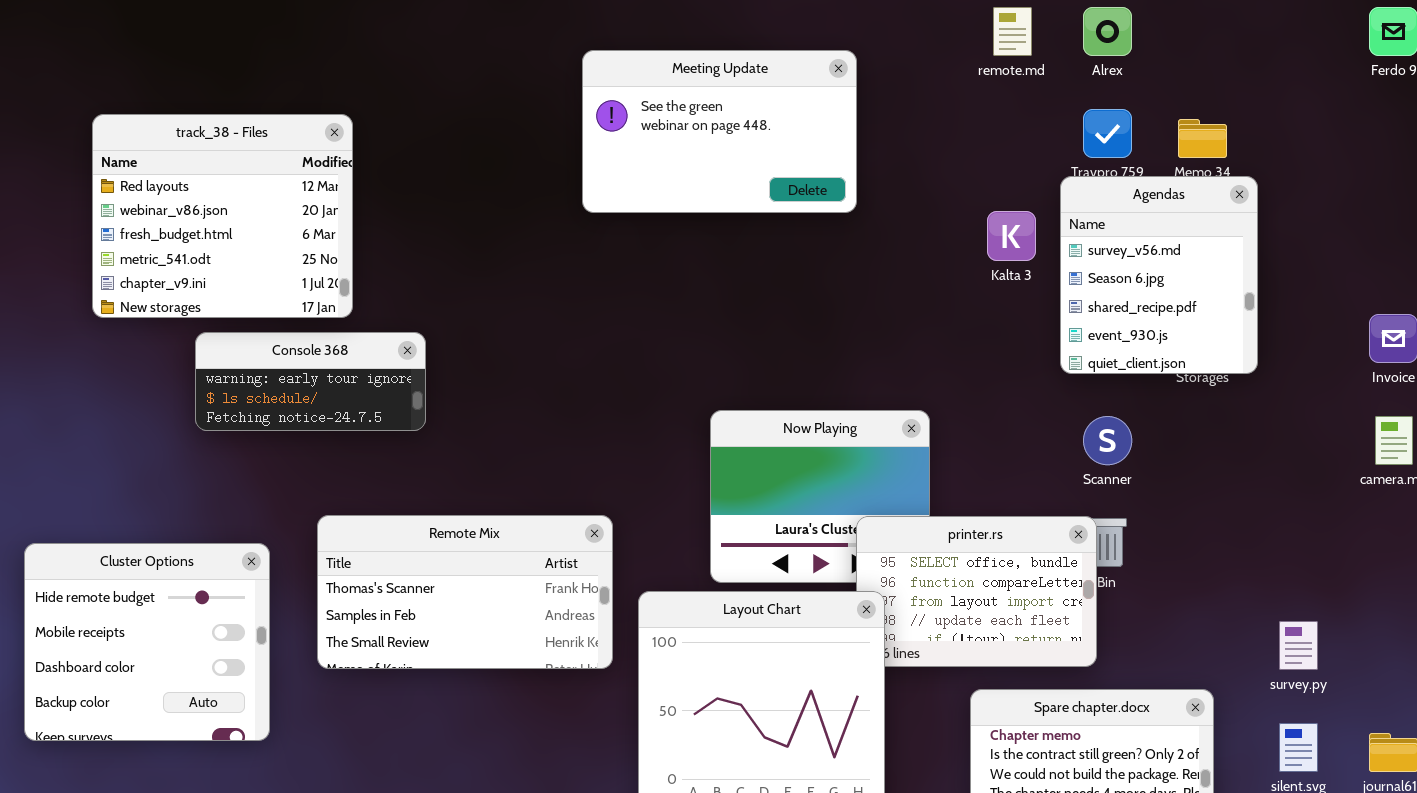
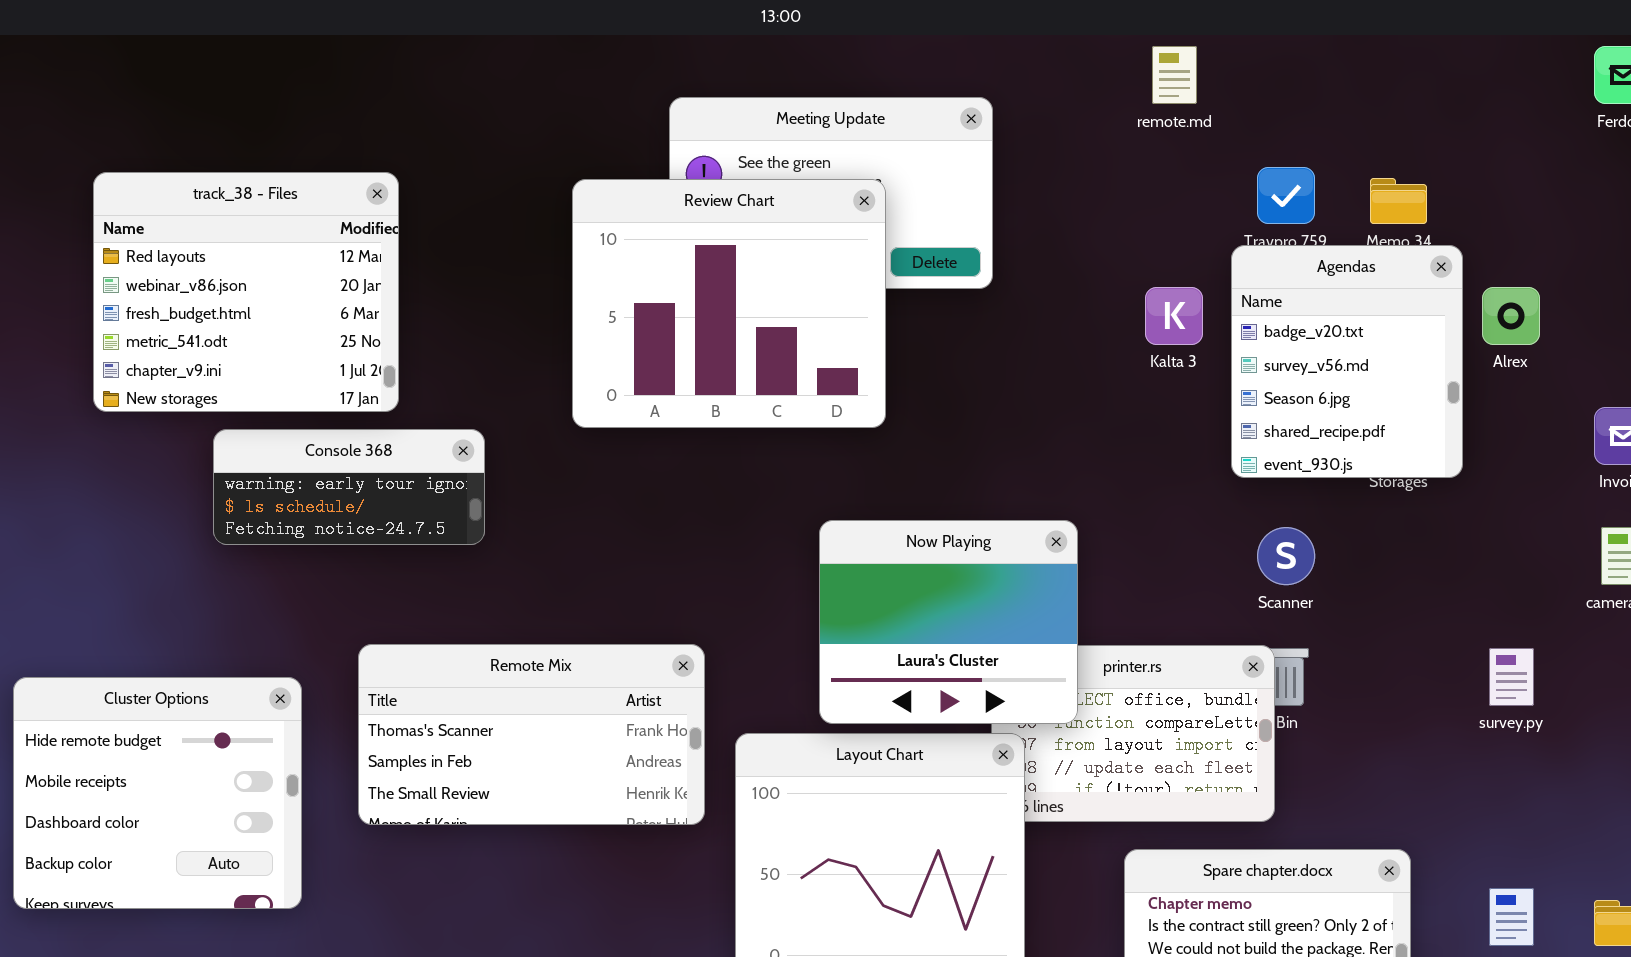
Alrex: [1083,7,1132,56] -> [1482,287,1540,345], moved
Review Chart: none -> [572,179,886,428], opened
Agendas: [1060,176,1258,374] -> [1231,245,1463,478], scrolled up 1 row
Now Playing: [710,410,930,583] -> [819,520,1078,724], raised
survey.py: [1279,621,1318,670] -> [1489,648,1534,706], moved

